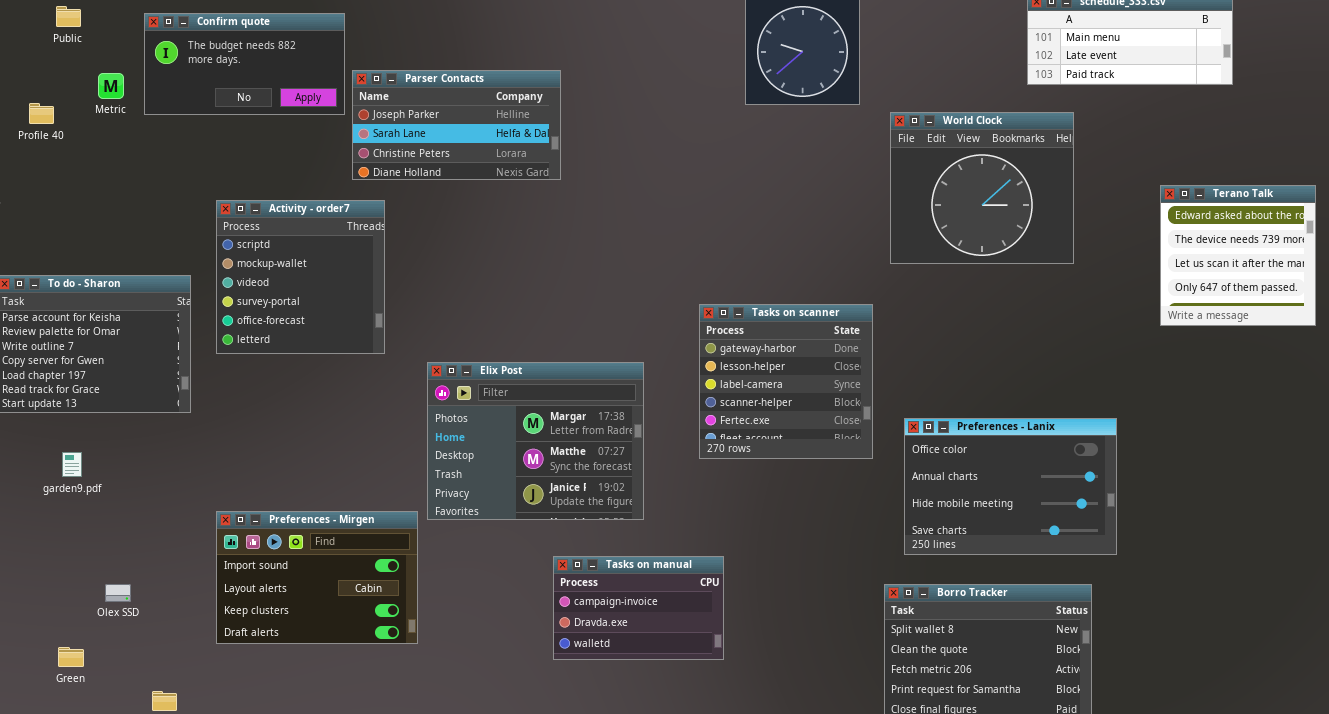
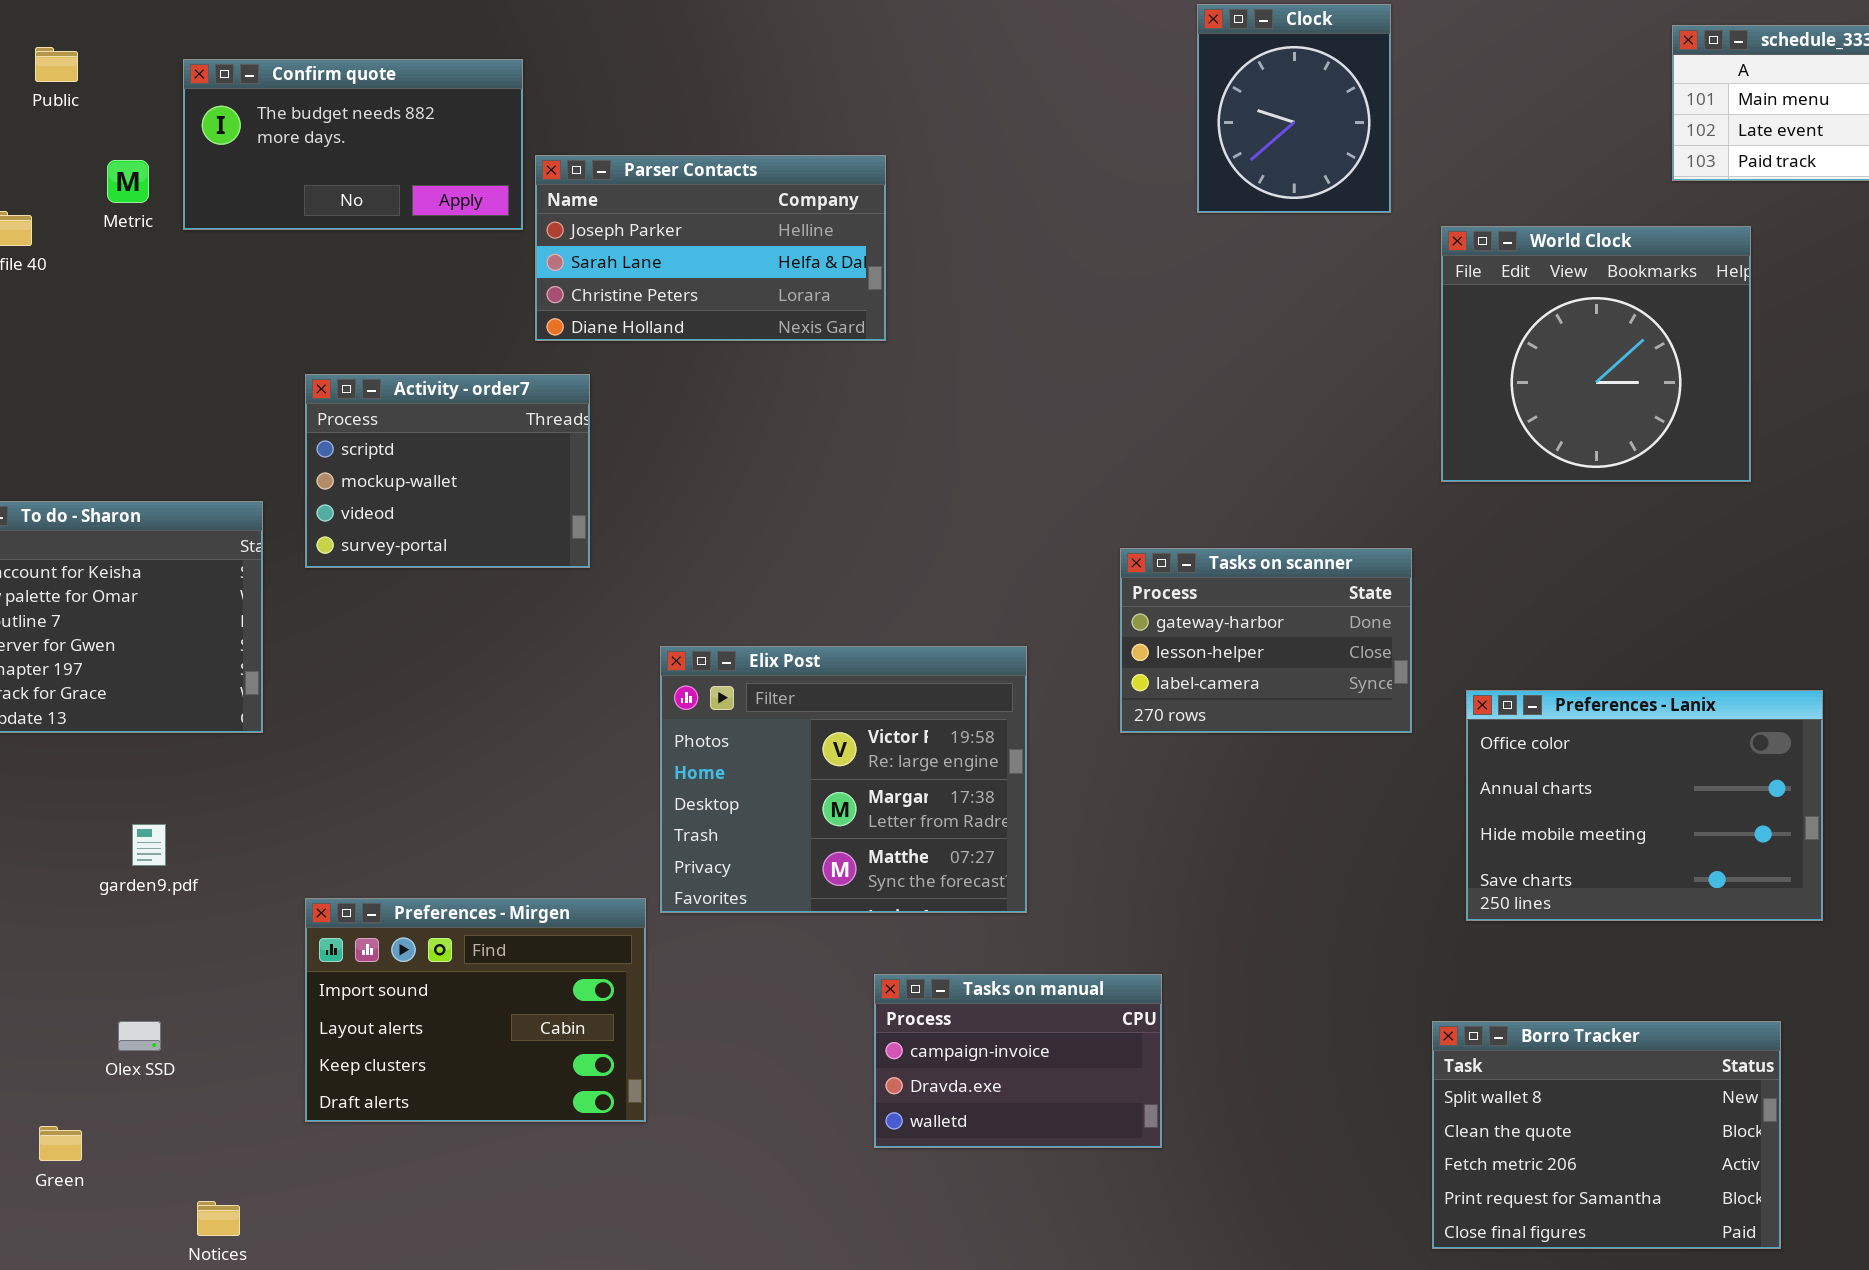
Activity - order7: [216,200,385,354] -> [305,374,590,568], resized
Tasks on scanner: [699,304,873,459] -> [1120,548,1412,733], resized
Elix Post: [427,362,644,520] -> [660,646,1027,913], scrolled up 1 row
Preferences - Lanix: [904,418,1117,555] -> [1466,690,1823,921], moved
garden9.pdf: [62,452,82,477] -> [132,824,166,866], moved

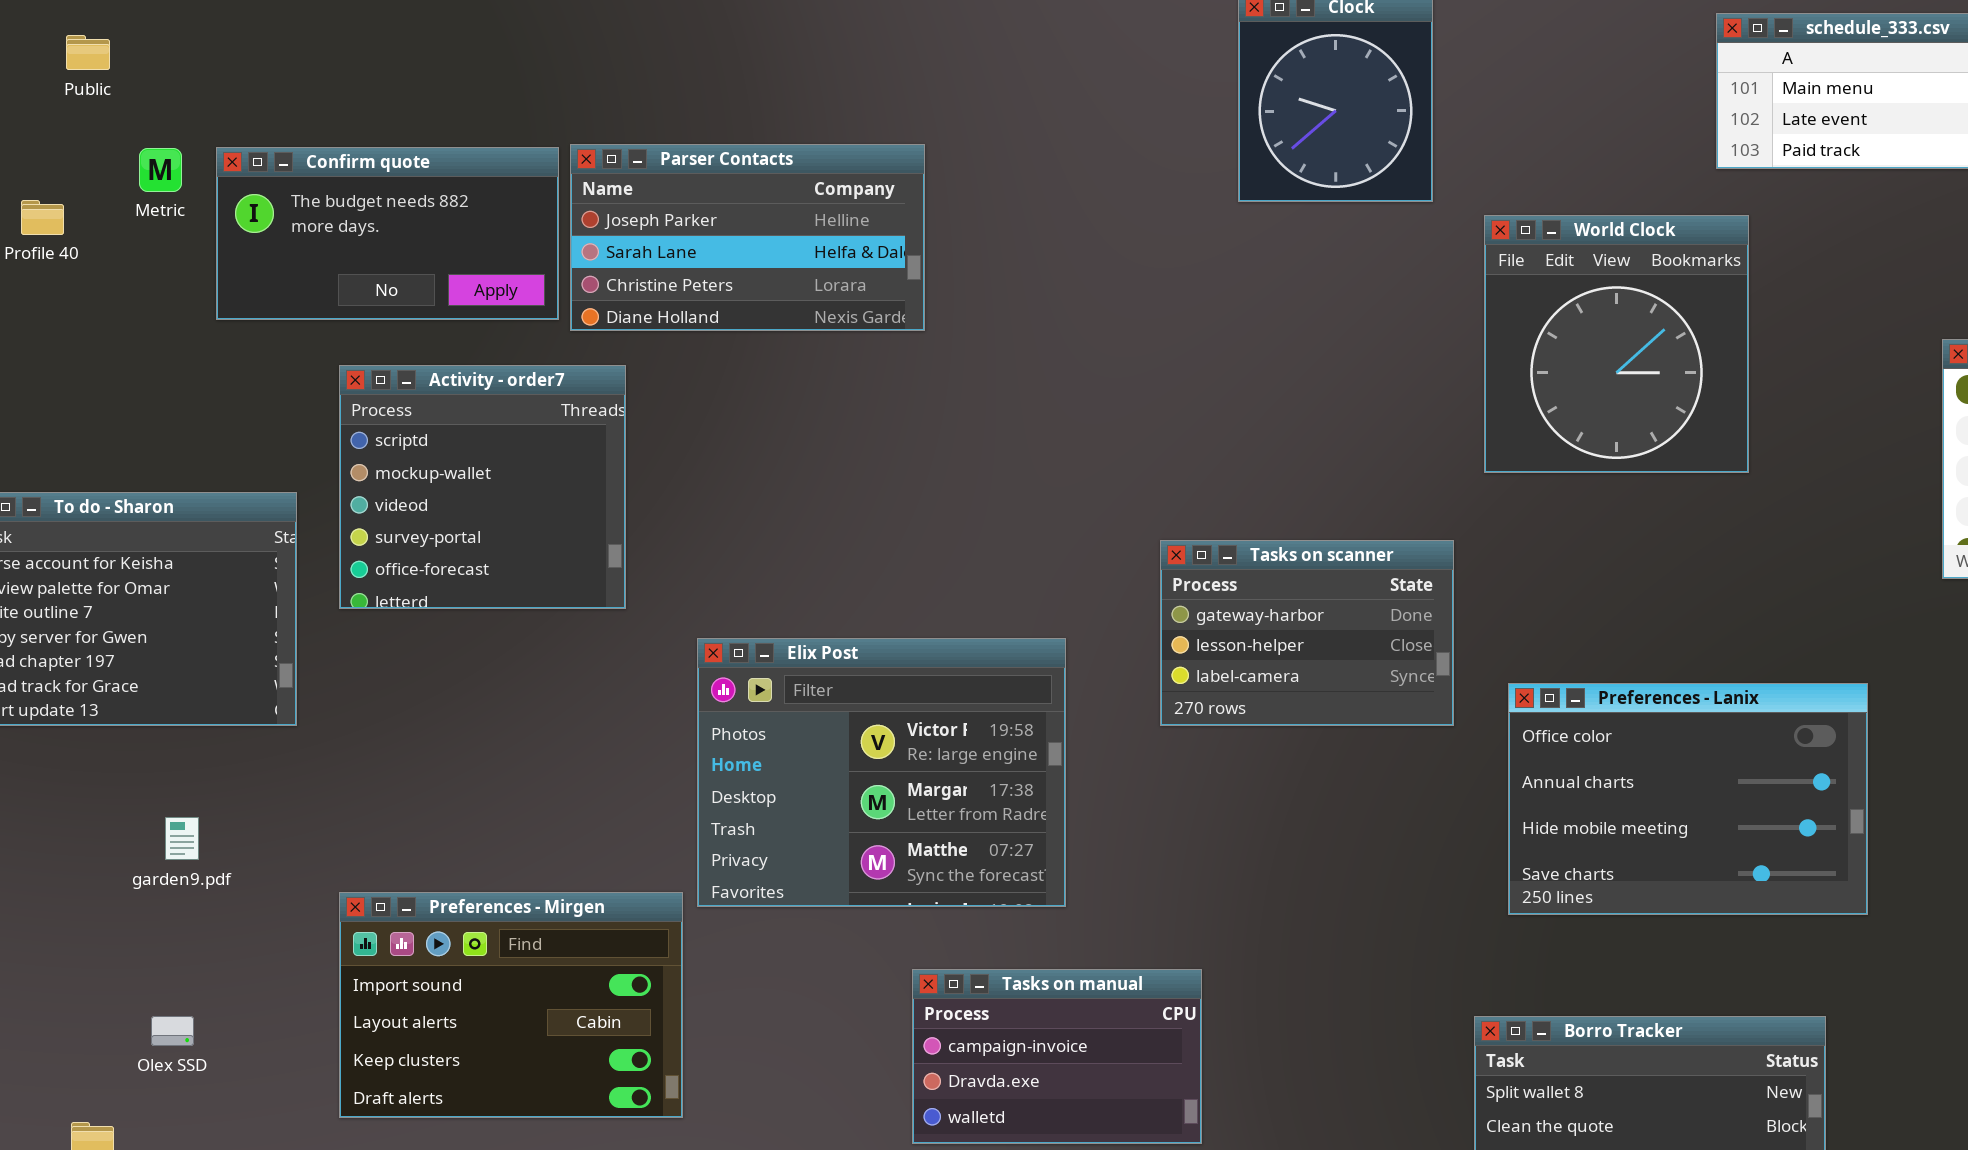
Confirm quote: [183,59,523,230] -> [216,147,559,320], moved
World Clock: [1441,226,1751,482] -> [1484,215,1749,473], resized
Activity - order7: [305,374,590,568] -> [339,365,626,609], resized

